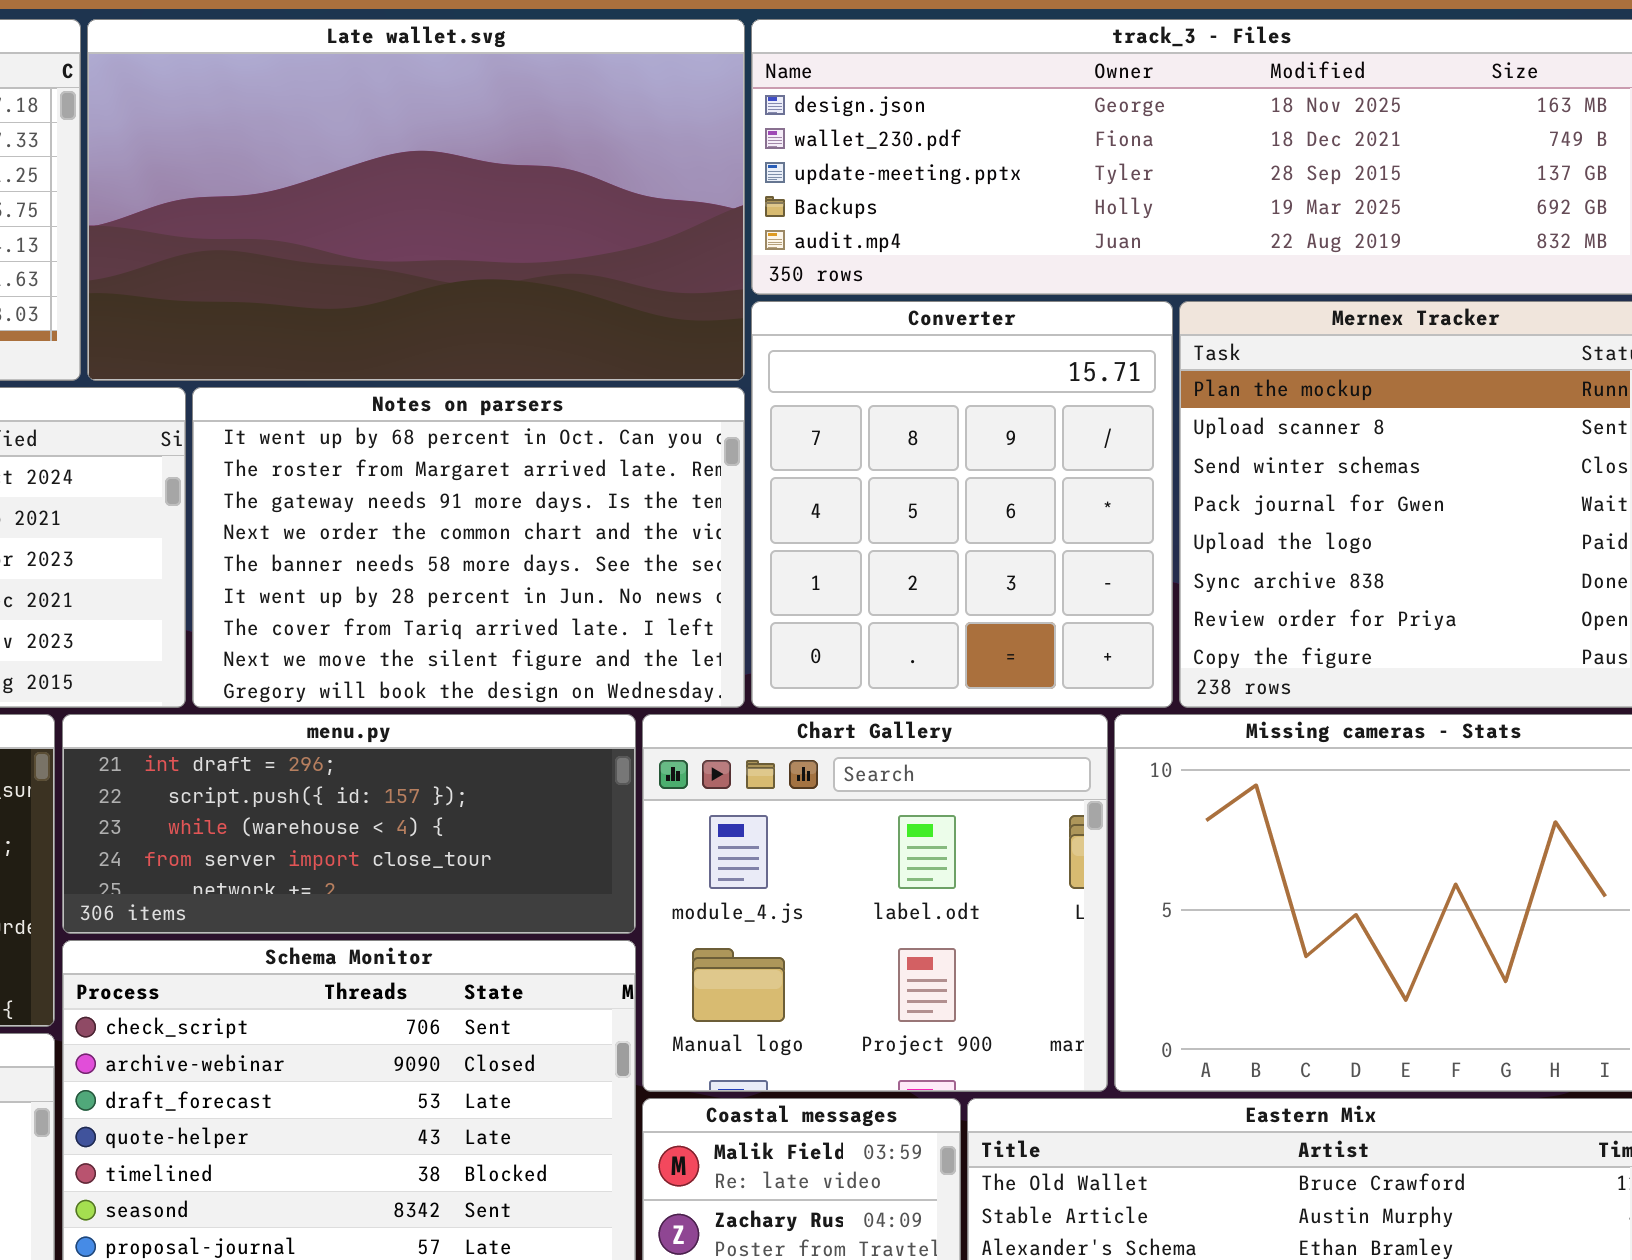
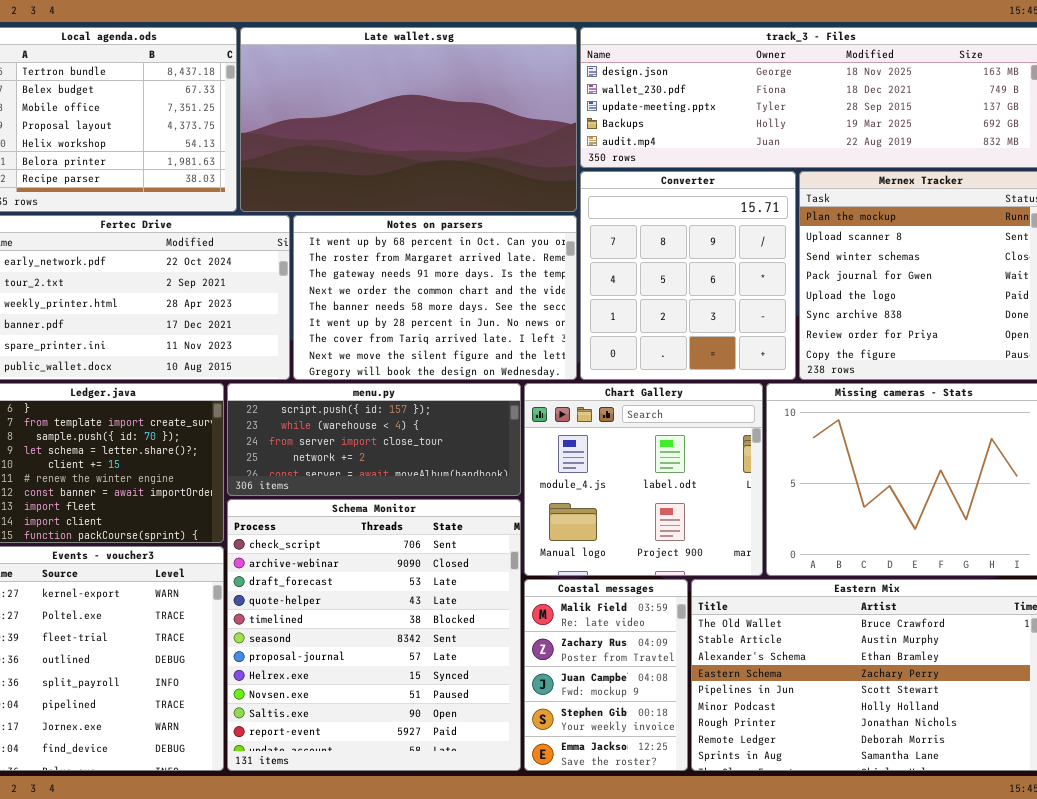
menu.py: [62,714,636,934] -> [227,383,521,496], scrolled down 1 row

